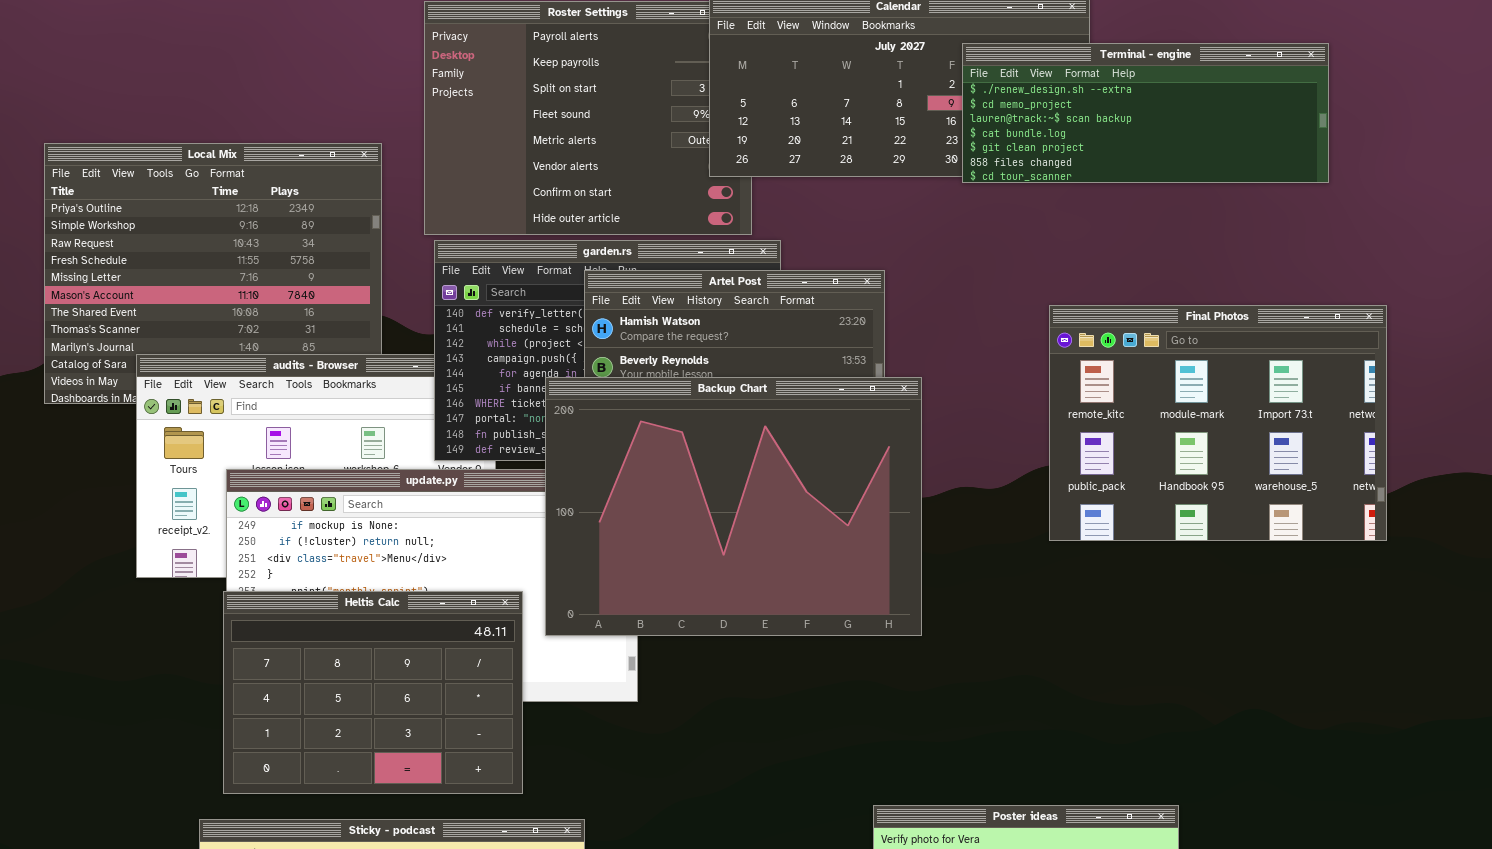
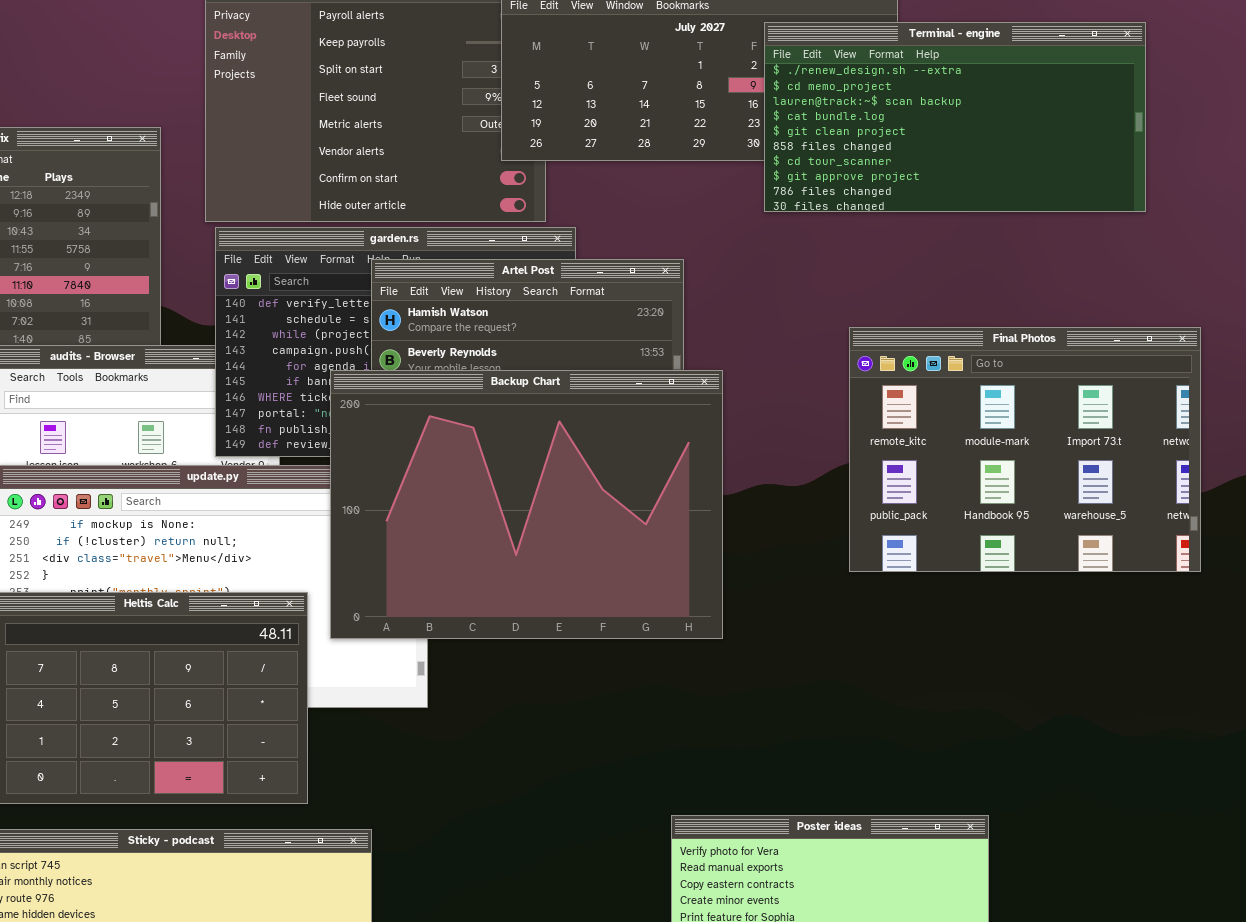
Terminal - engine: [962,43,1329,183] -> [764,22,1146,212], resized
Final Photos: [1049,305,1387,541] -> [849,327,1201,572], moved

